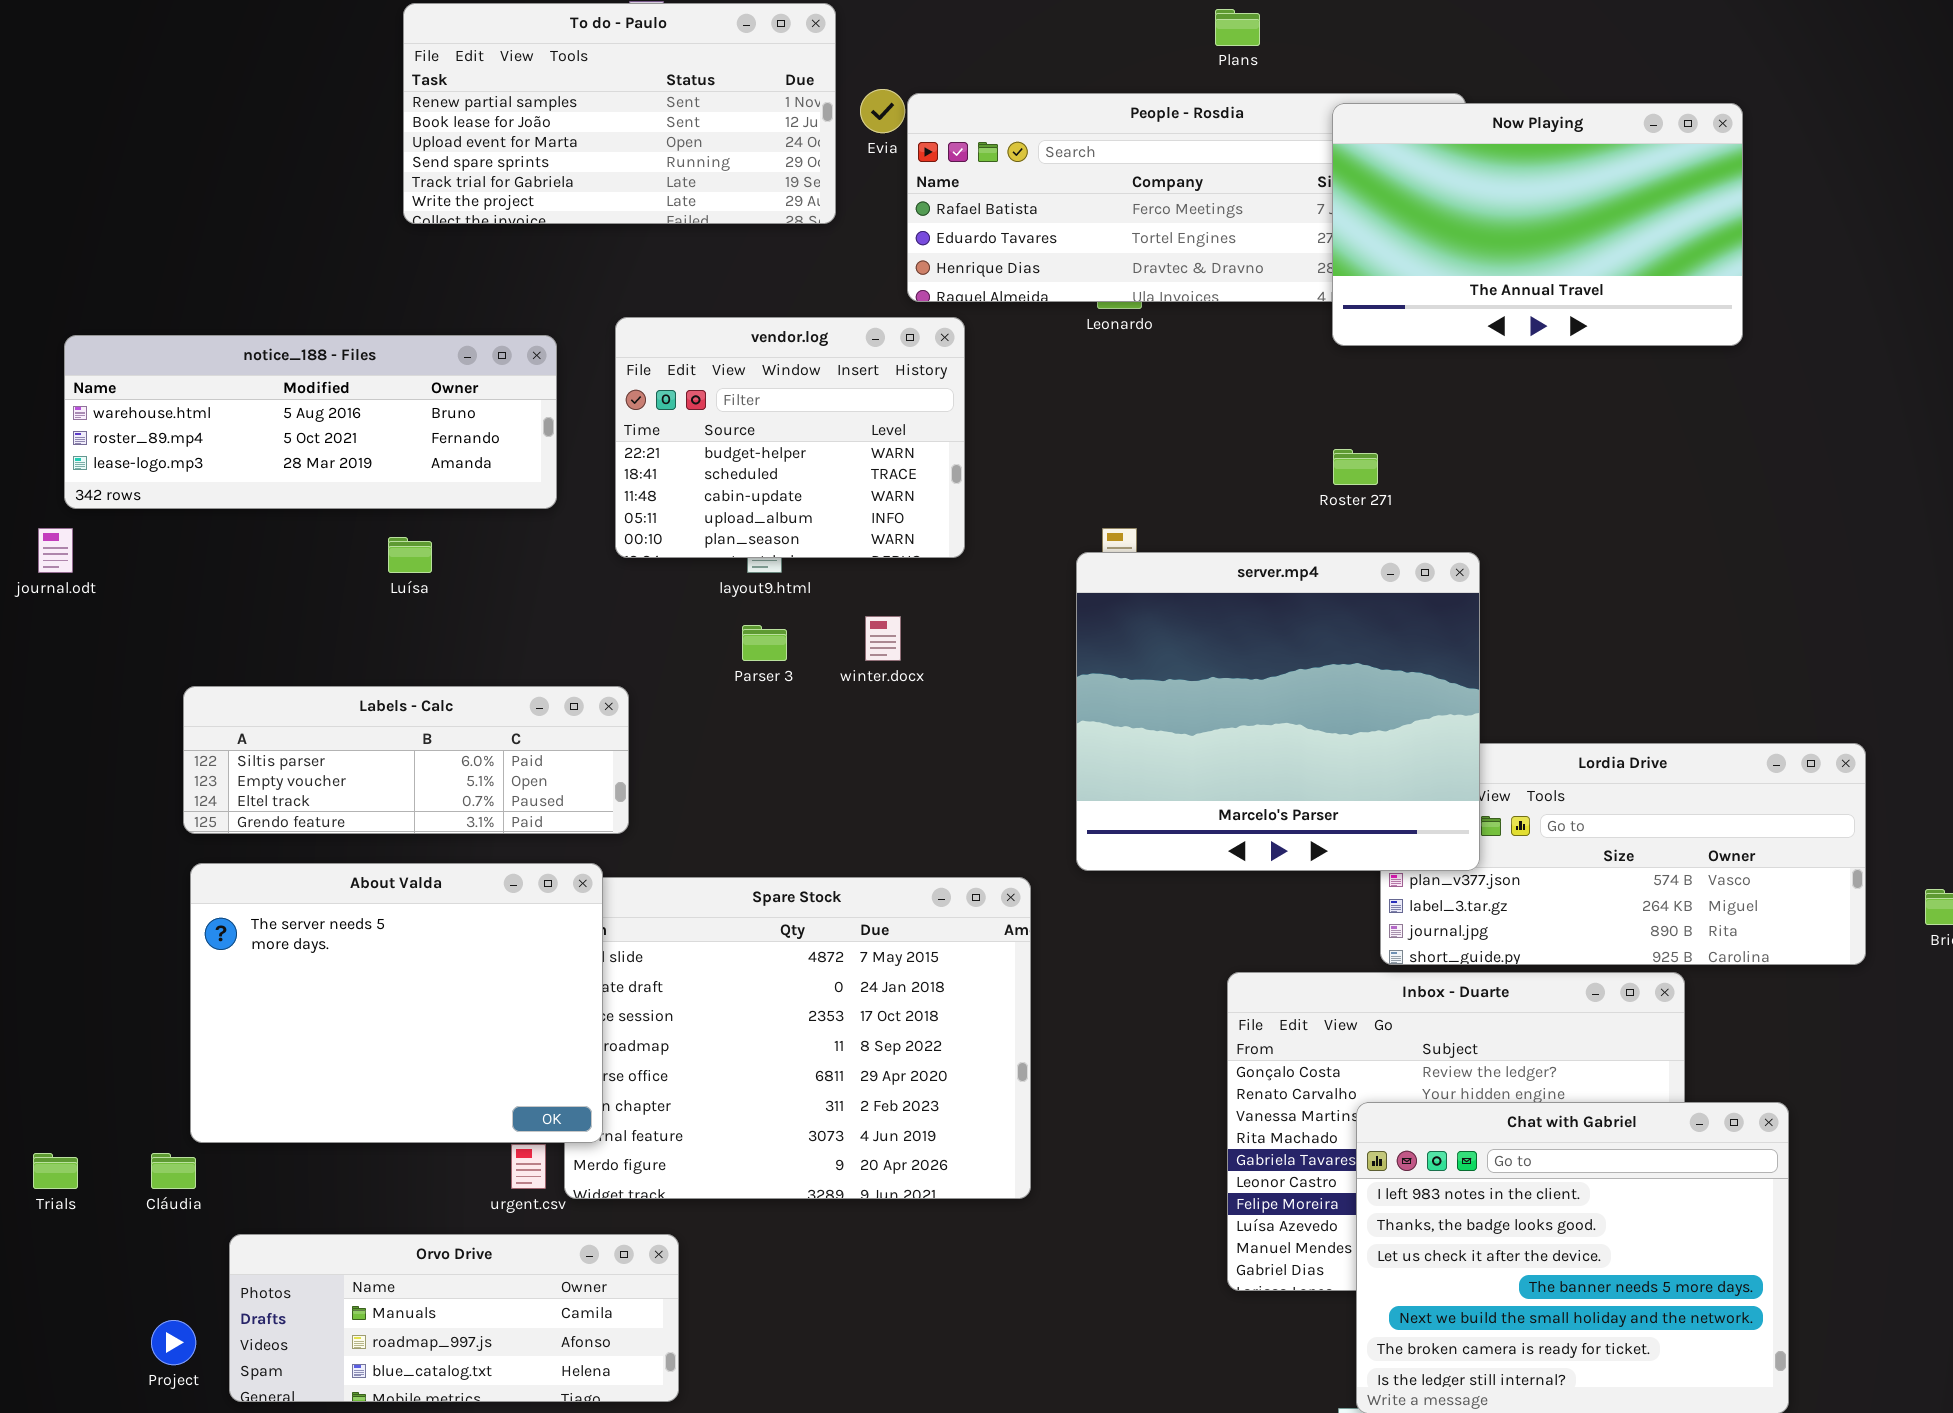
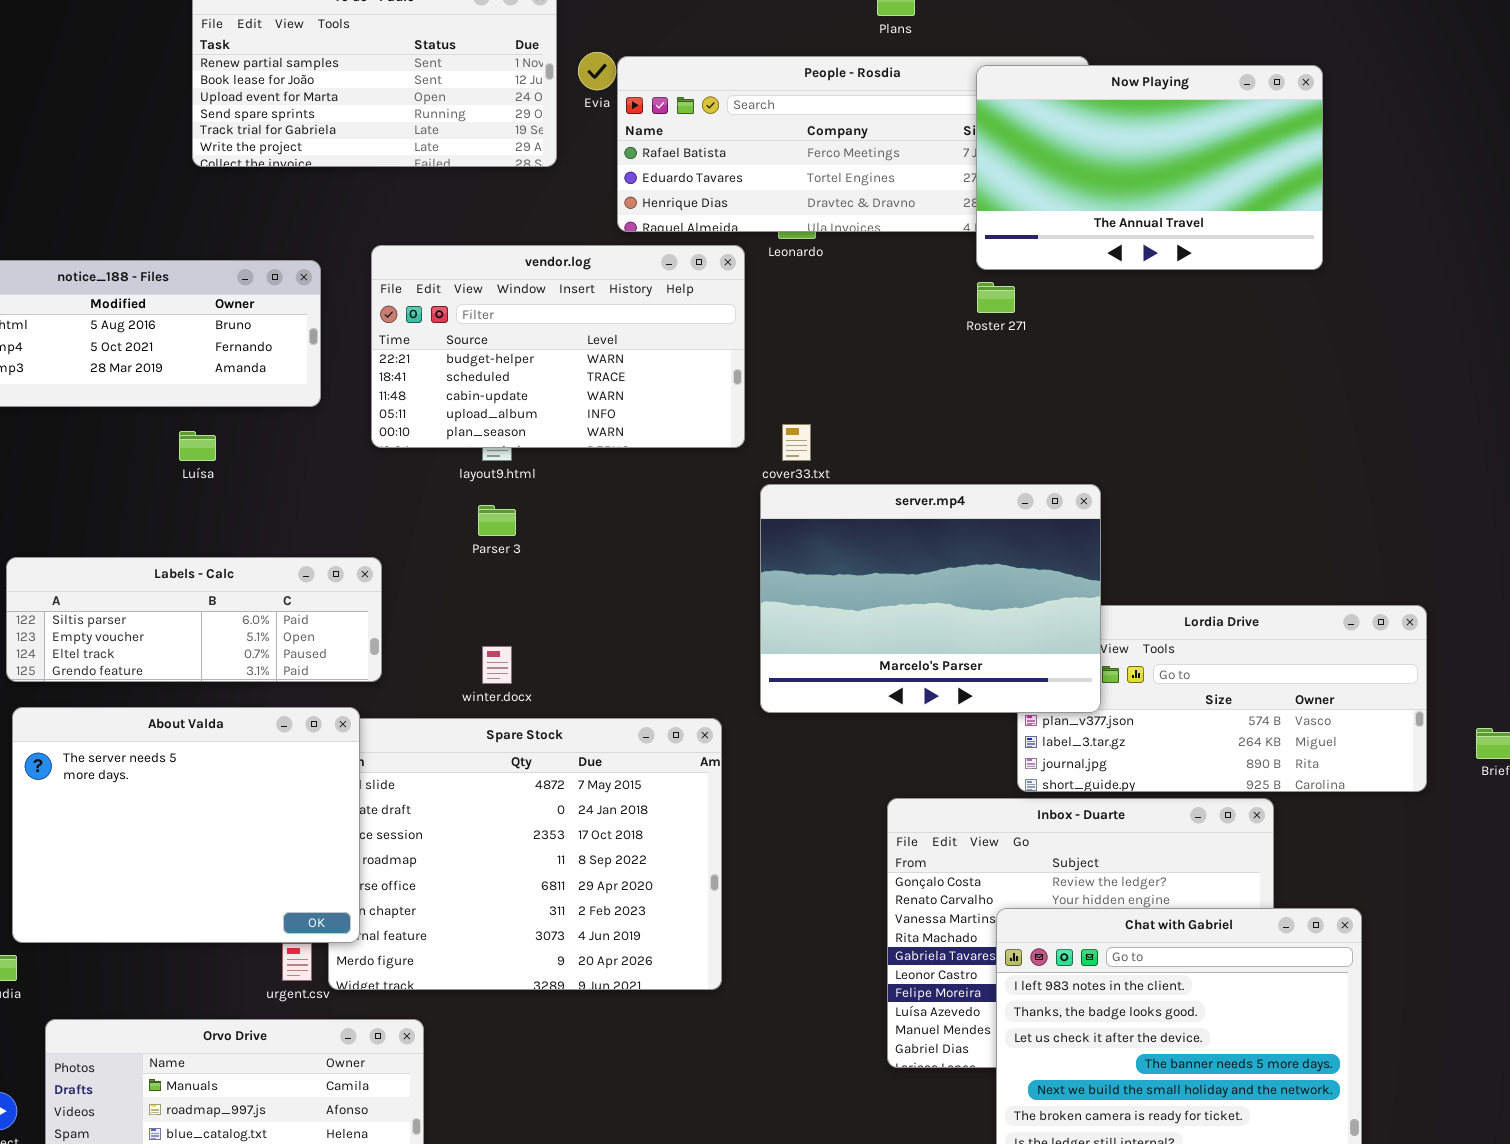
vendor.log: [615,317,965,558] -> [371,245,745,448], resized
Roster 271: [1333,449,1378,485] -> [977,282,1015,313], moved
server.mp4: [1076,552,1480,871] -> [760,484,1101,713], resized
winter.docx: [865,616,901,661] -> [482,646,512,684], moved

